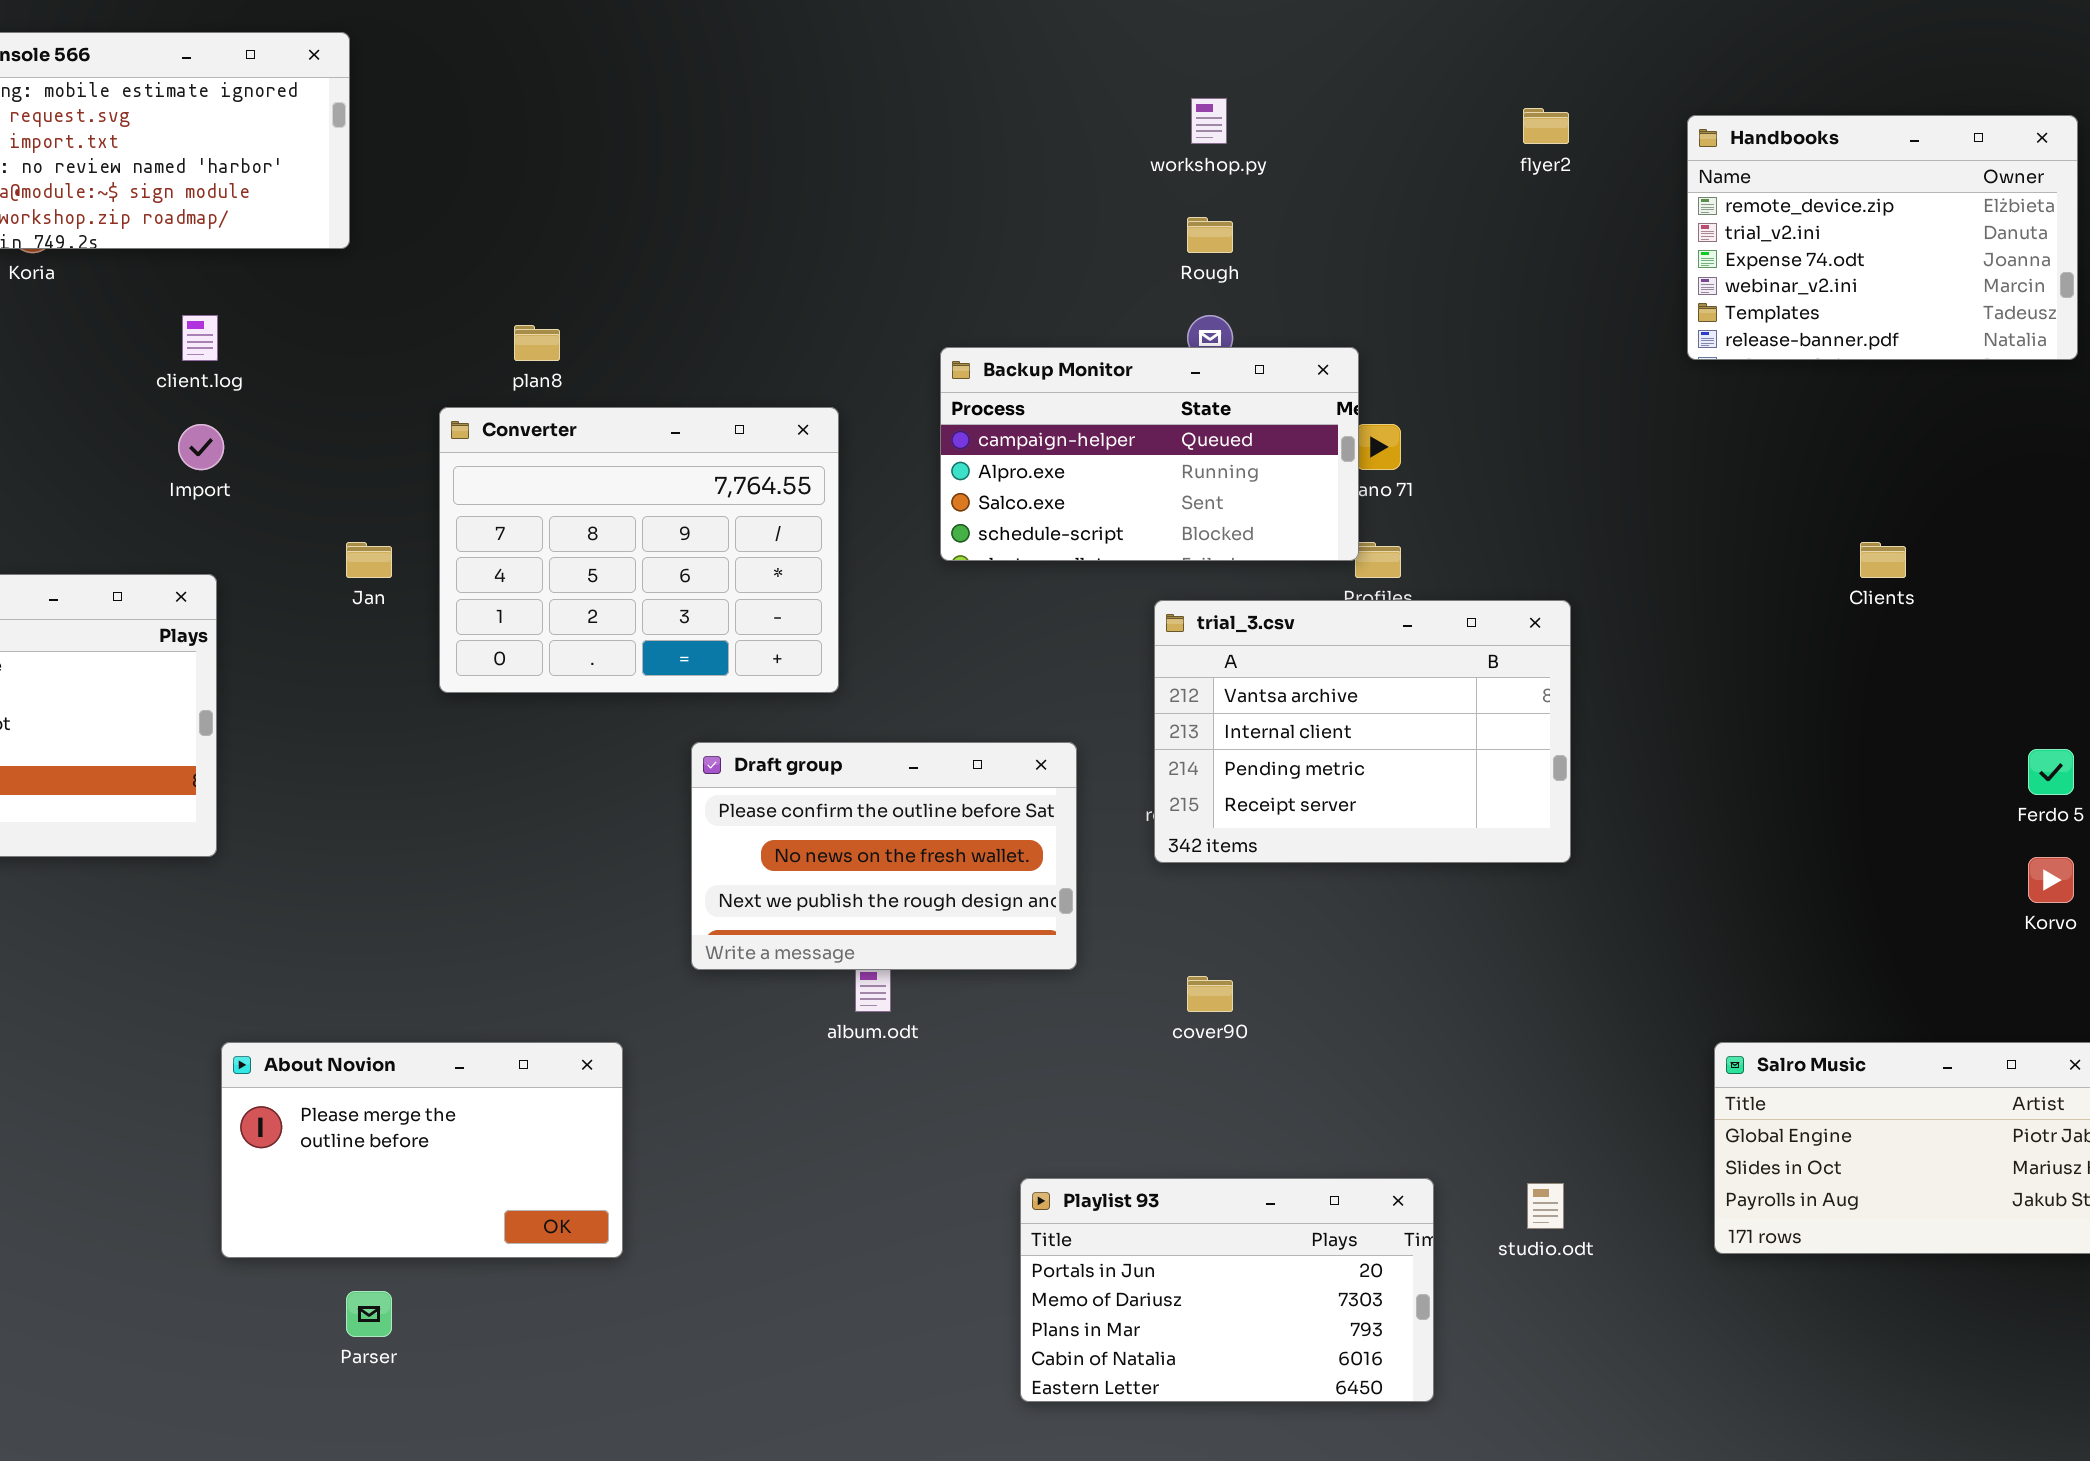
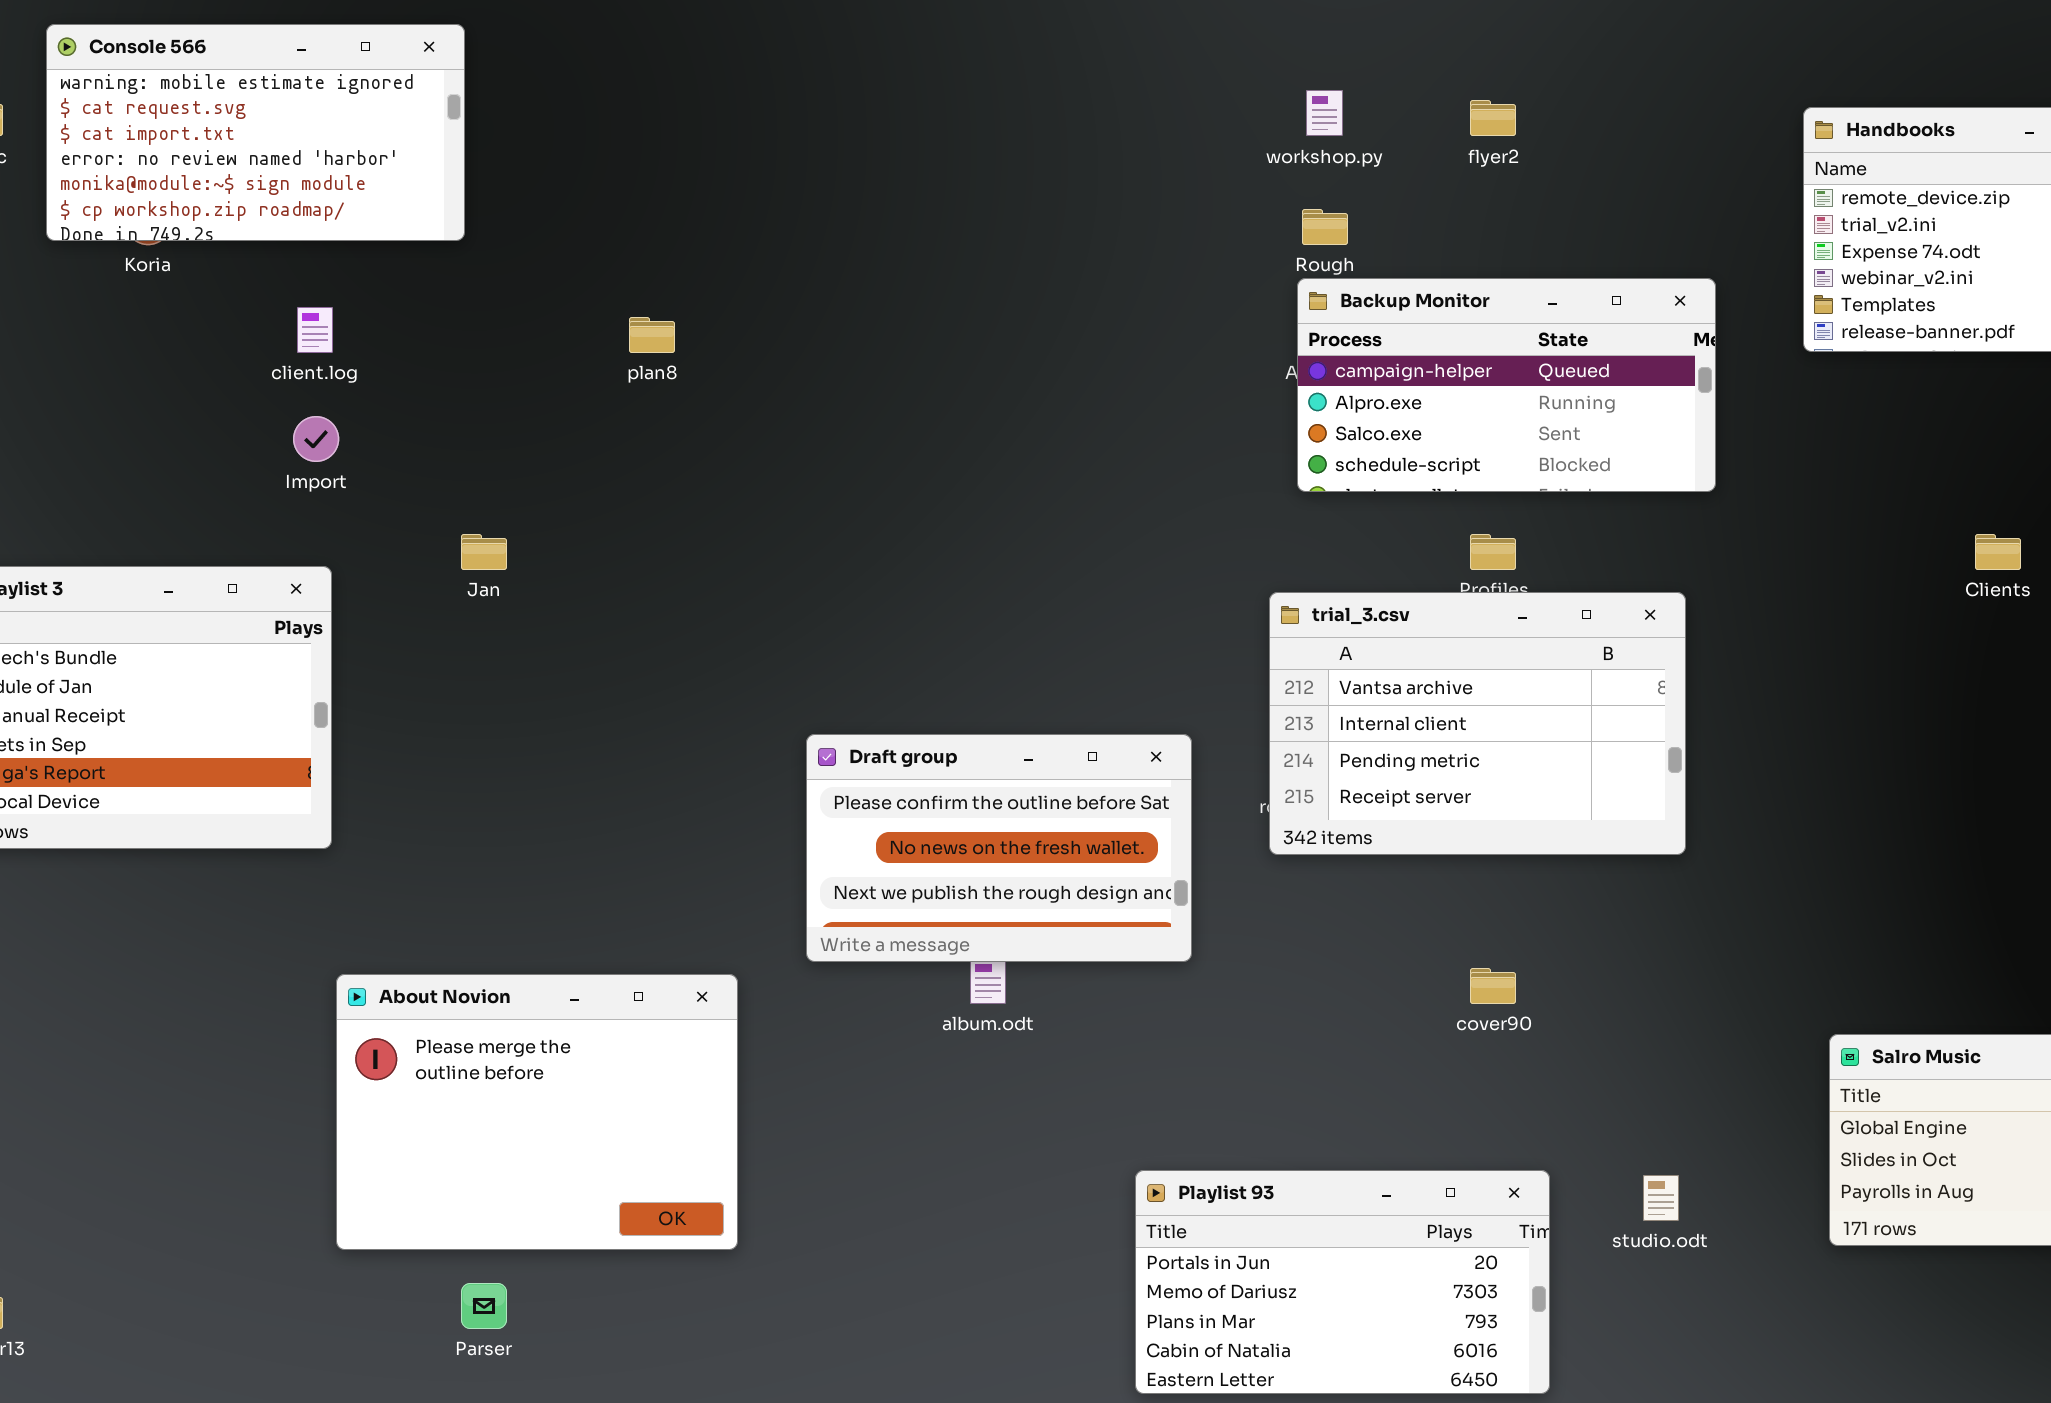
flyer2: [1523,108,1569,144] -> [1470,100,1516,136], moved
Backup Monitor: [940,347,1359,561] -> [1297,278,1716,492], moved
Converter: [439,407,839,693] -> none, closed
cover90: [1187,976,1233,1012] -> [1470,968,1516,1004], moved
About Novion: [221,1042,623,1258] -> [336,974,738,1250], resized

